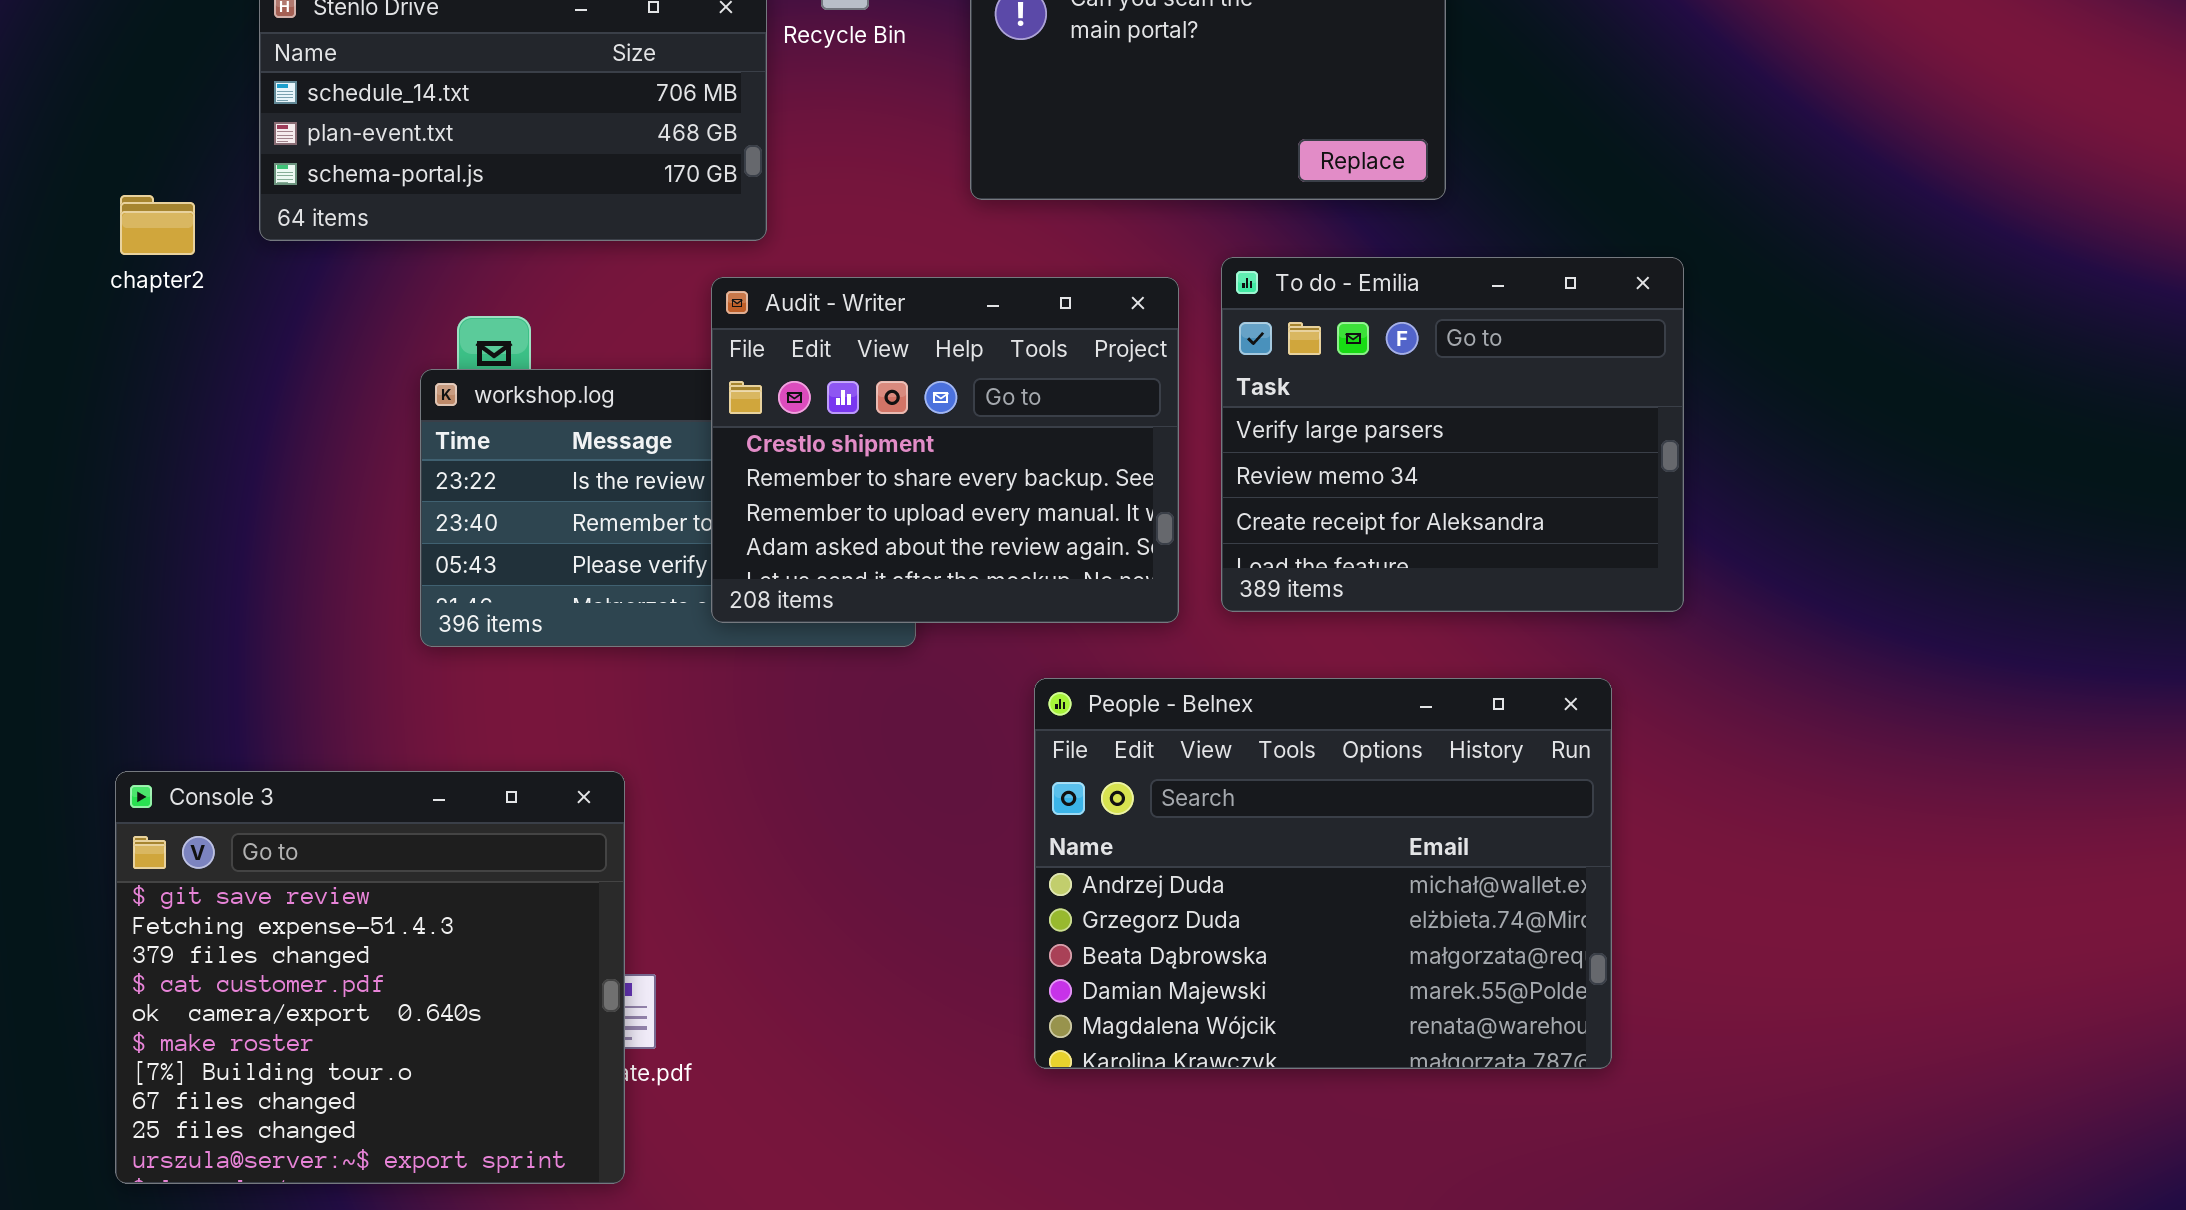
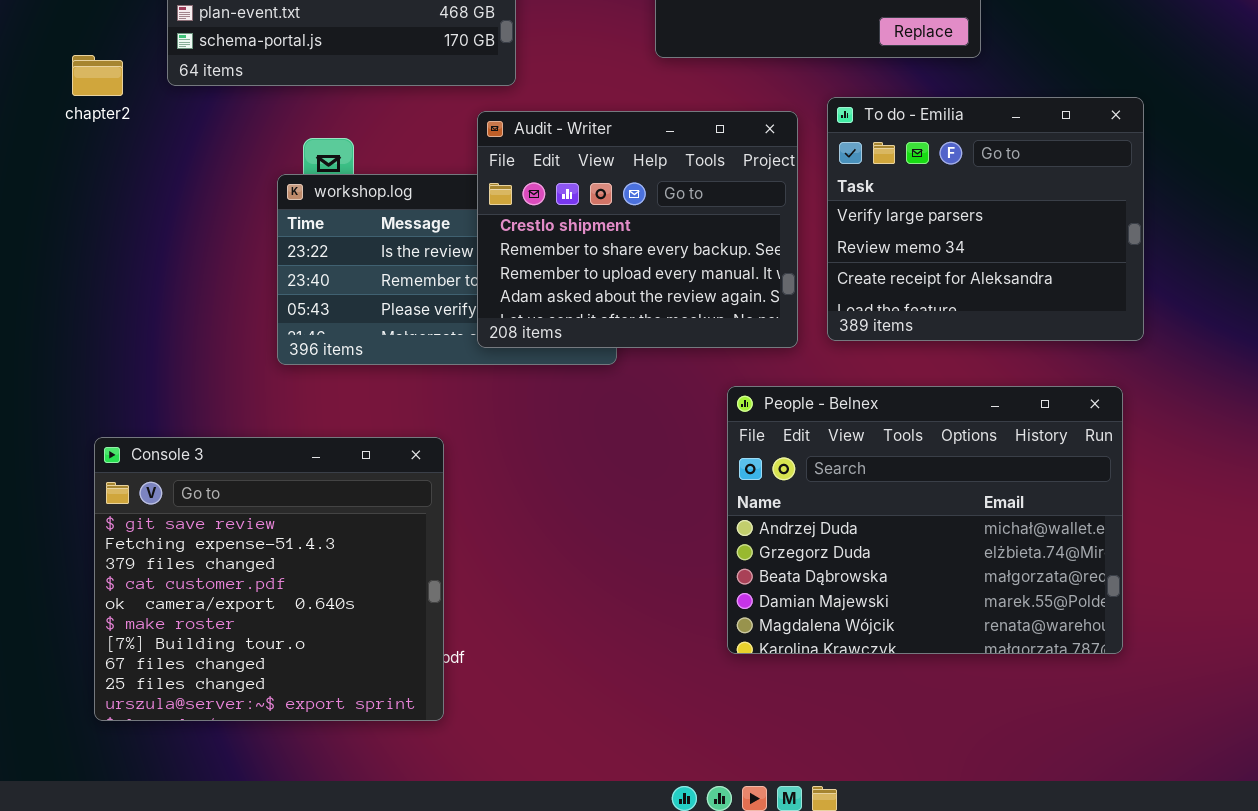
People - Belnex: [1034,678,1612,1069] -> [727,386,1123,654], moved
Console 3: [115,771,625,1184] -> [94,437,444,721], moved

